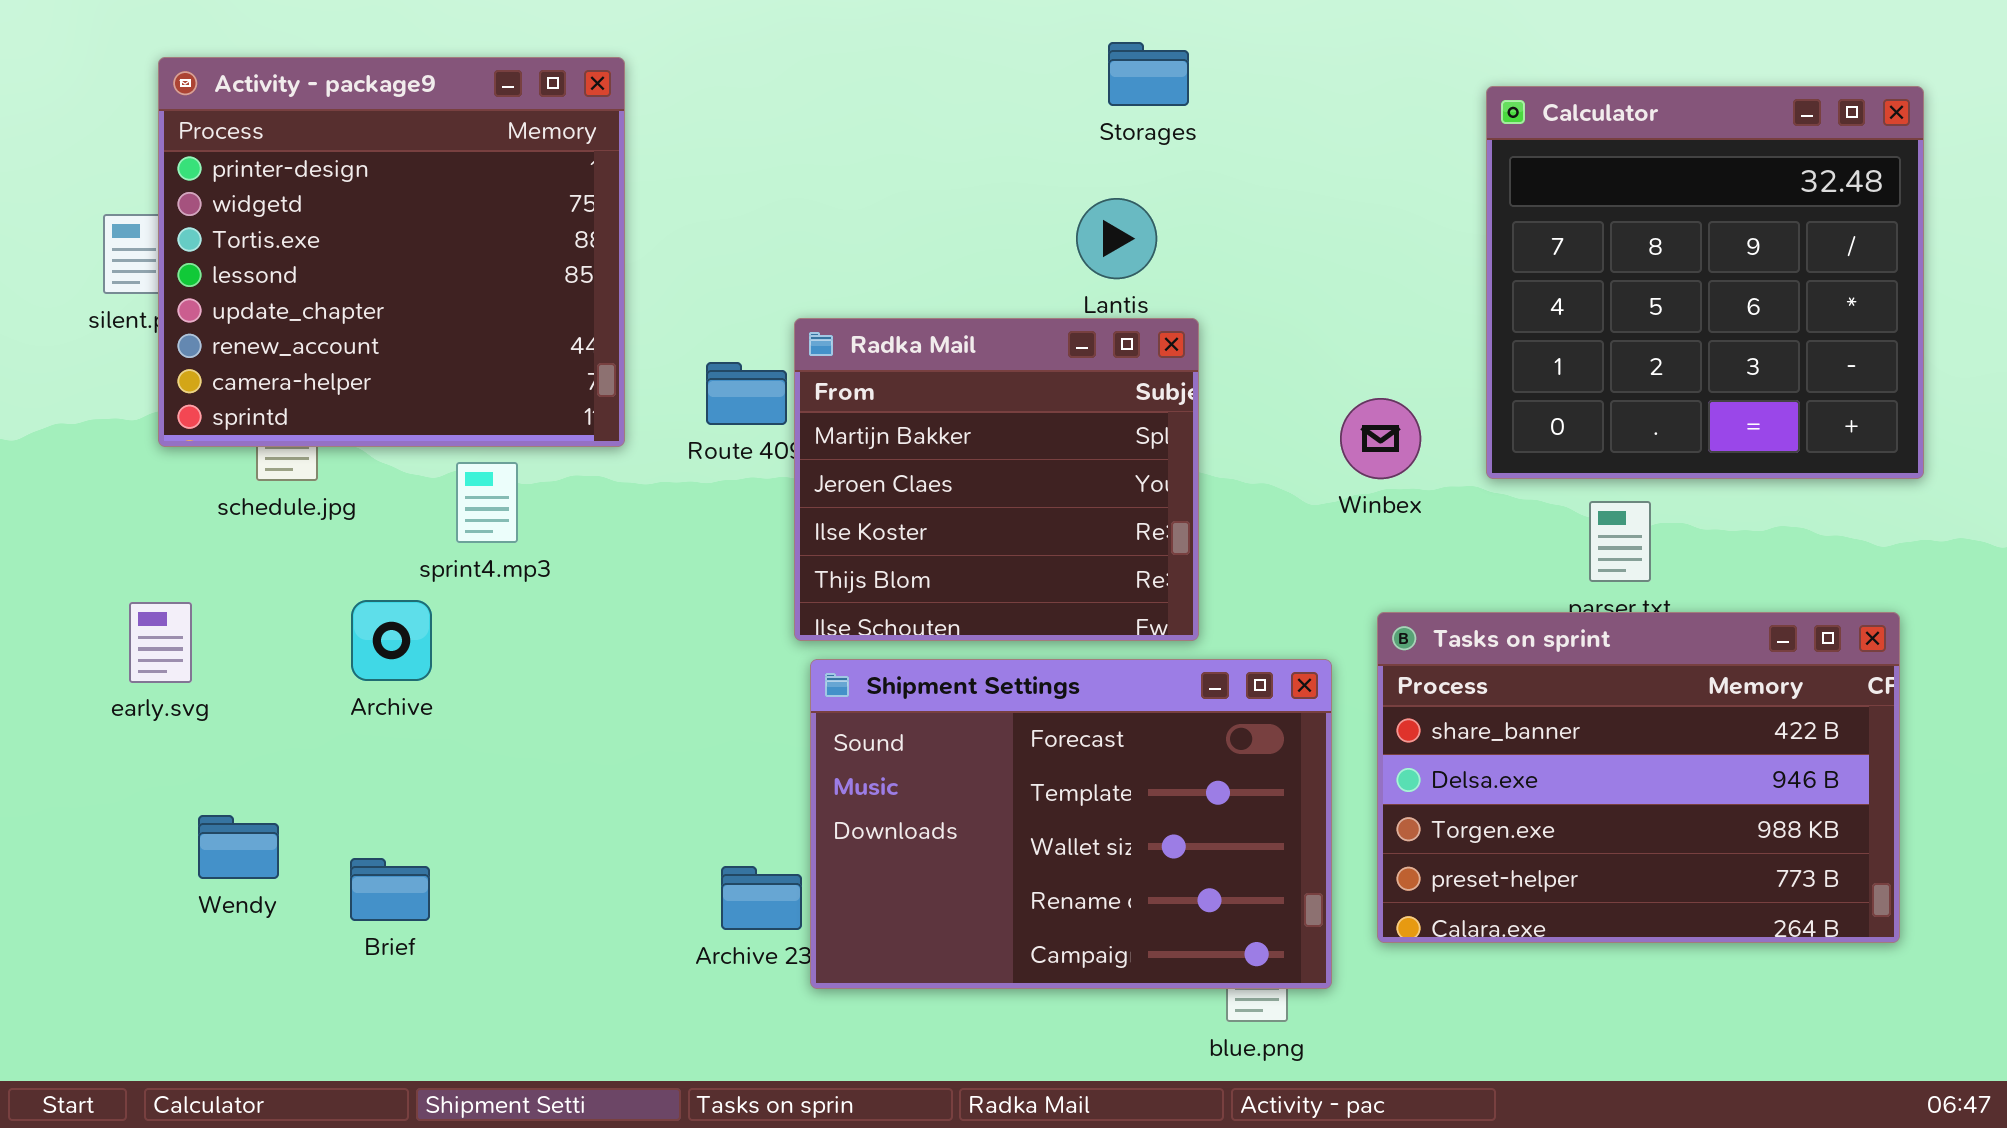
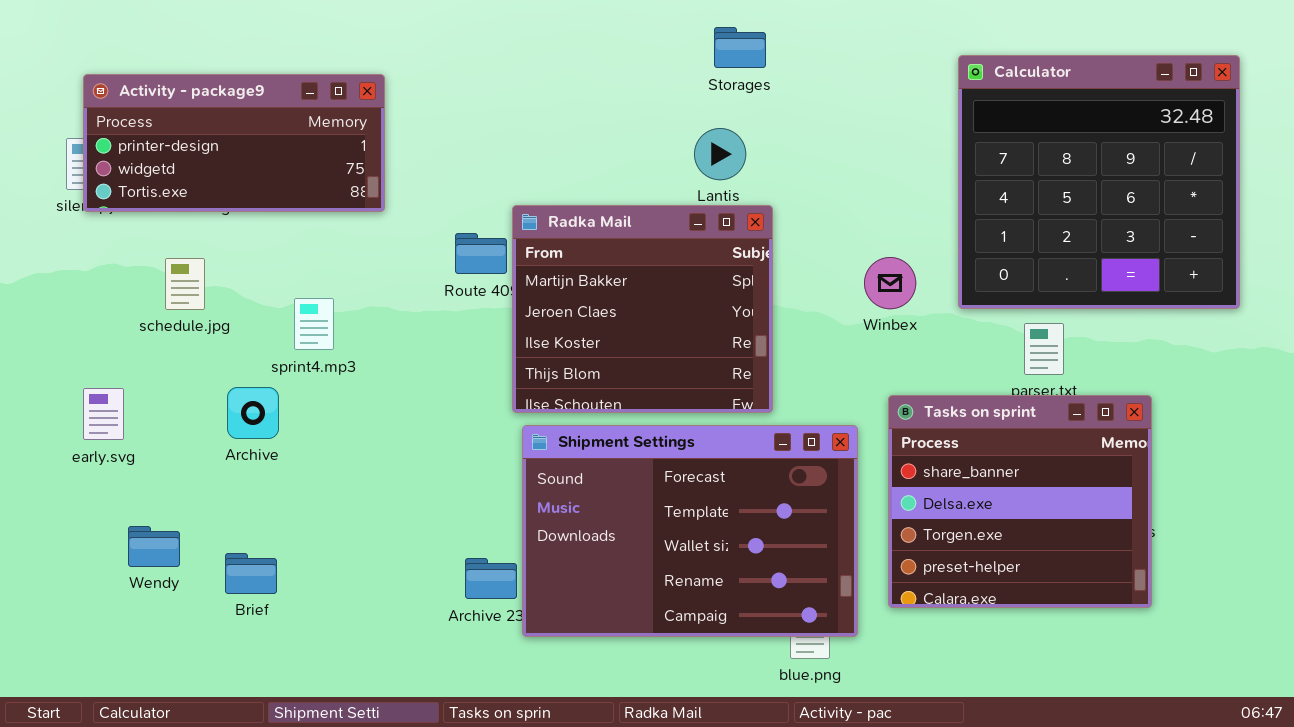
Activity - package9: [158,57,625,447] -> [83,74,385,212], moved, resized
Tasks on sprint: [1377,612,1900,943] -> [888,395,1152,608], resized

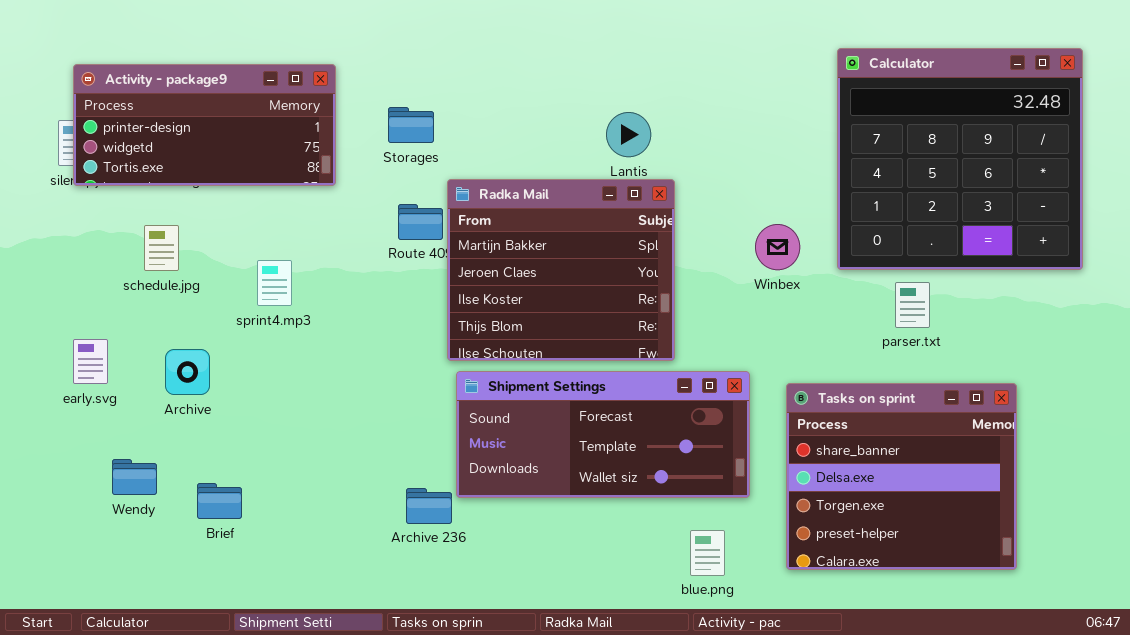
Storages: [714,27,766,68] -> [388,107,434,143], moved
Archive: [227,387,279,439] -> [165,349,210,395], moved
Tasks on sprint: [888,395,1152,608] -> [786,383,1017,570], moved
Shipment Settings: [522,425,858,637] -> [456,371,750,498], resized

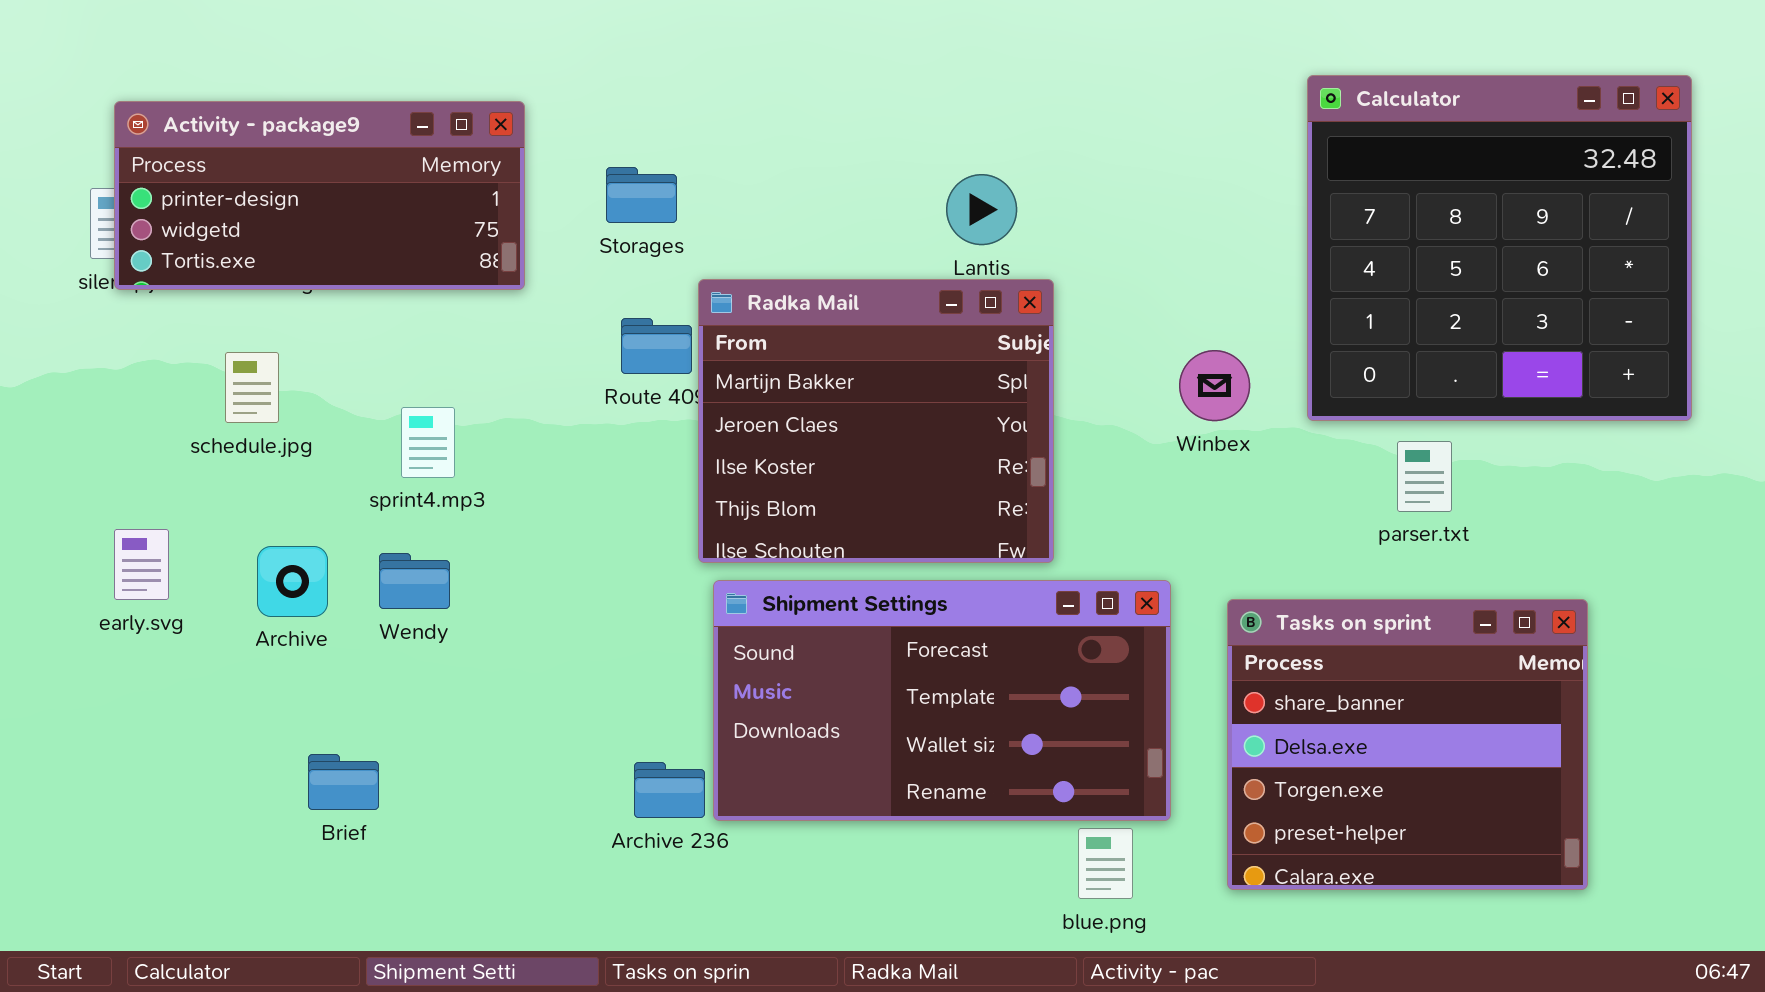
Shipment Settings: [456,371,750,498] -> [713,580,1171,821], resized
Wendy: [112,459,157,495] -> [379,553,450,609], moved

